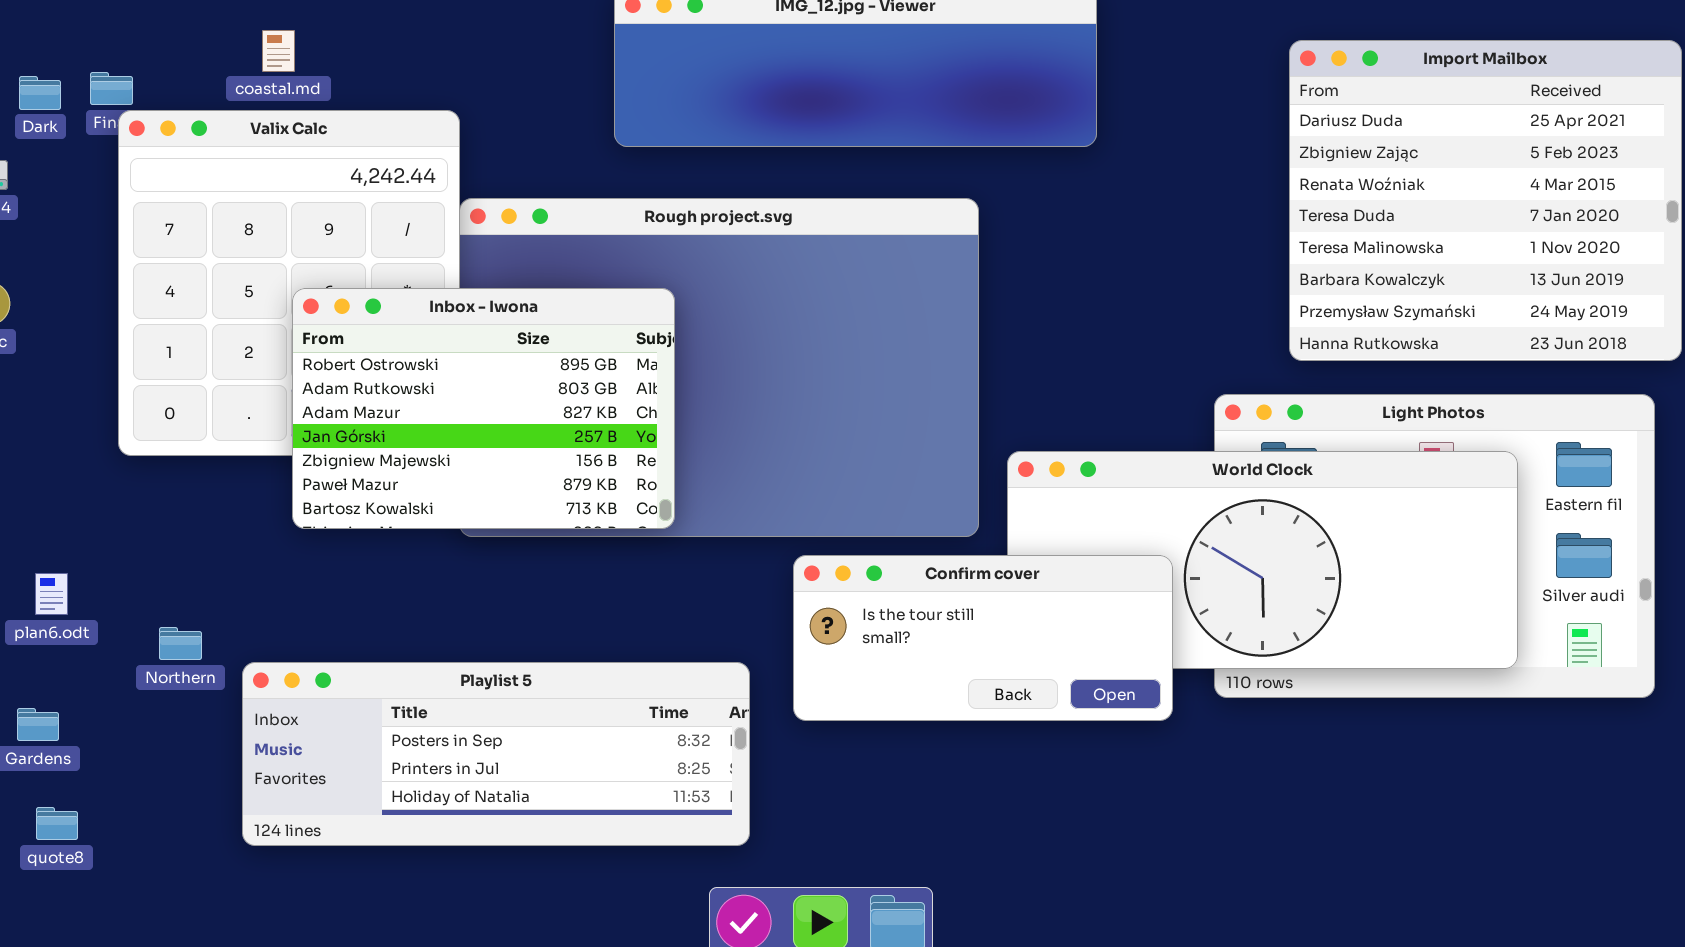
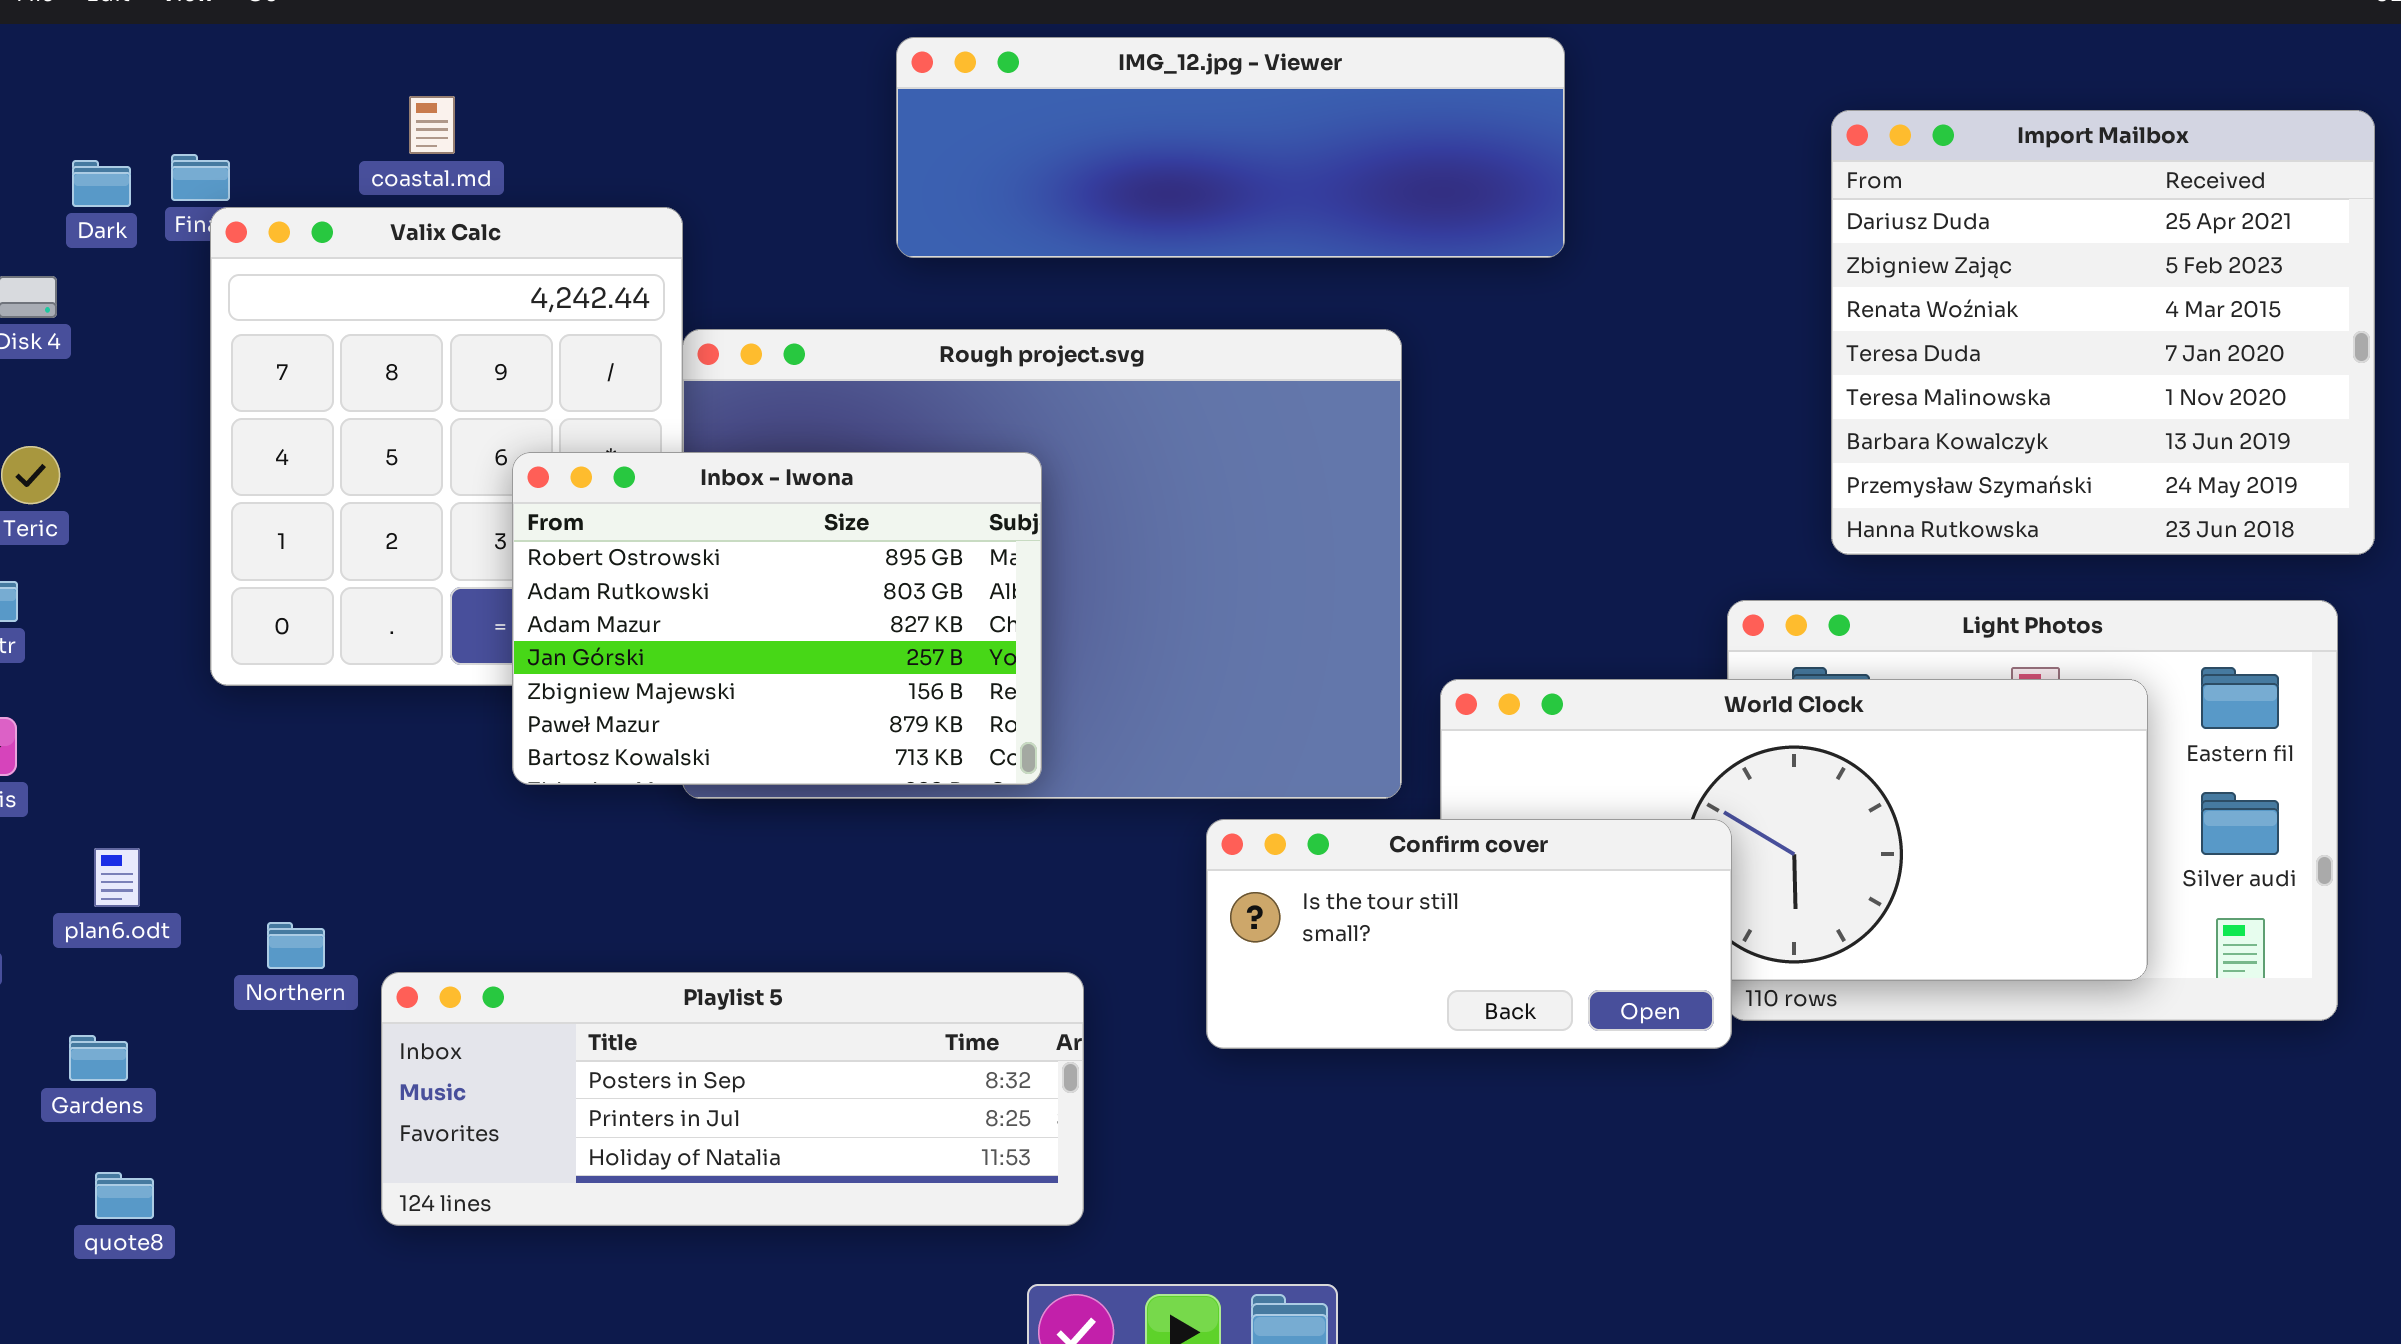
Inbox - Iwona: [292,288,675,529] -> [512,452,1042,785], moved
Confirm cover: [793,555,1173,721] -> [1206,819,1732,1049], moved

